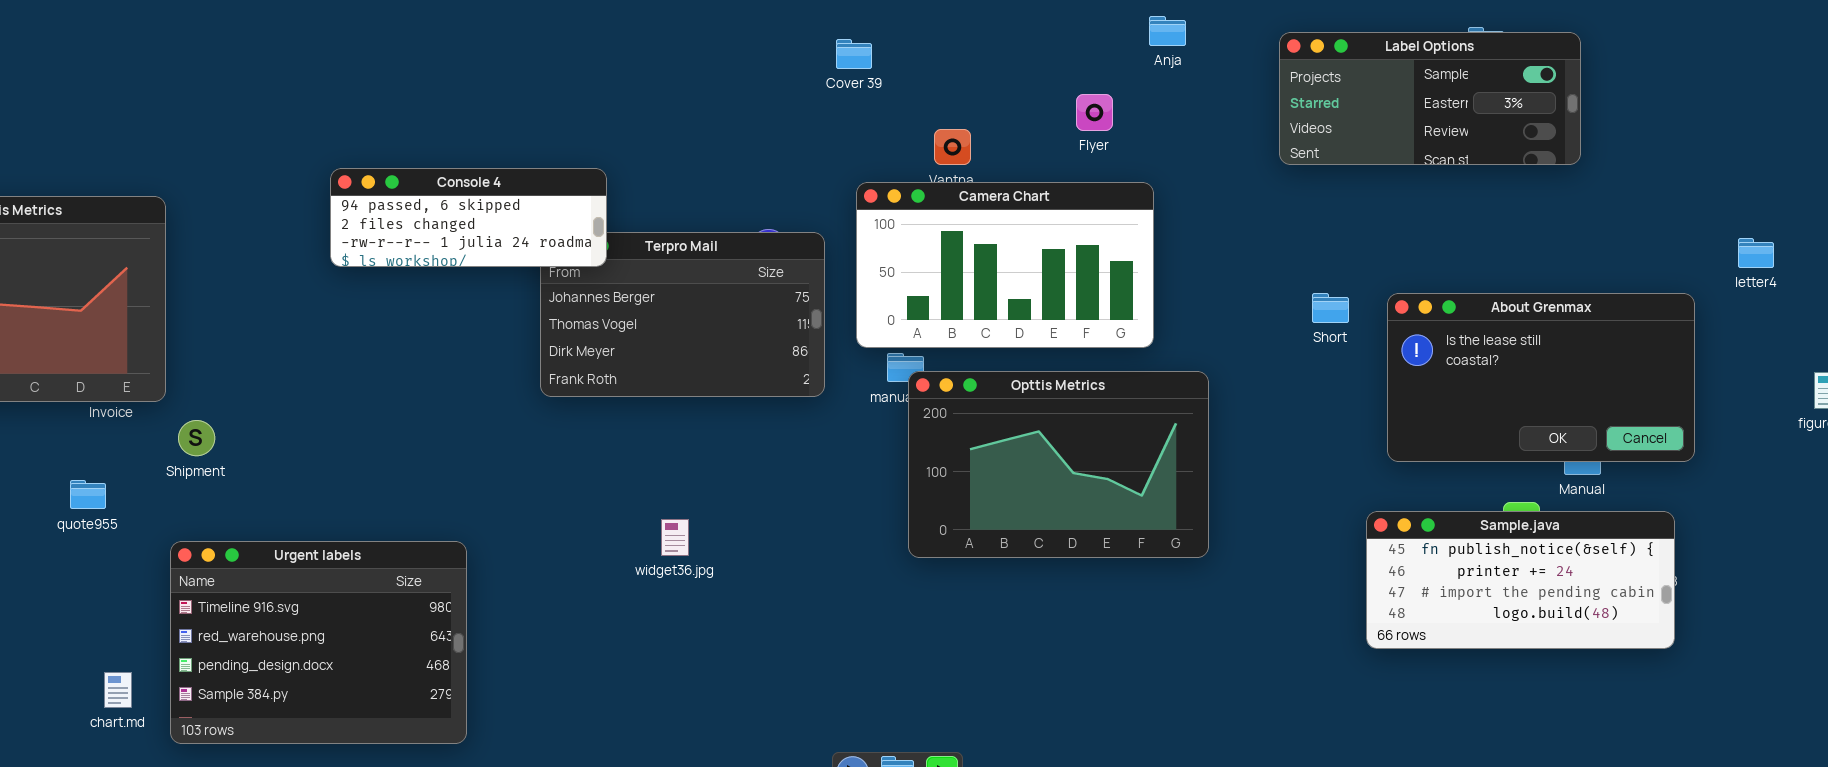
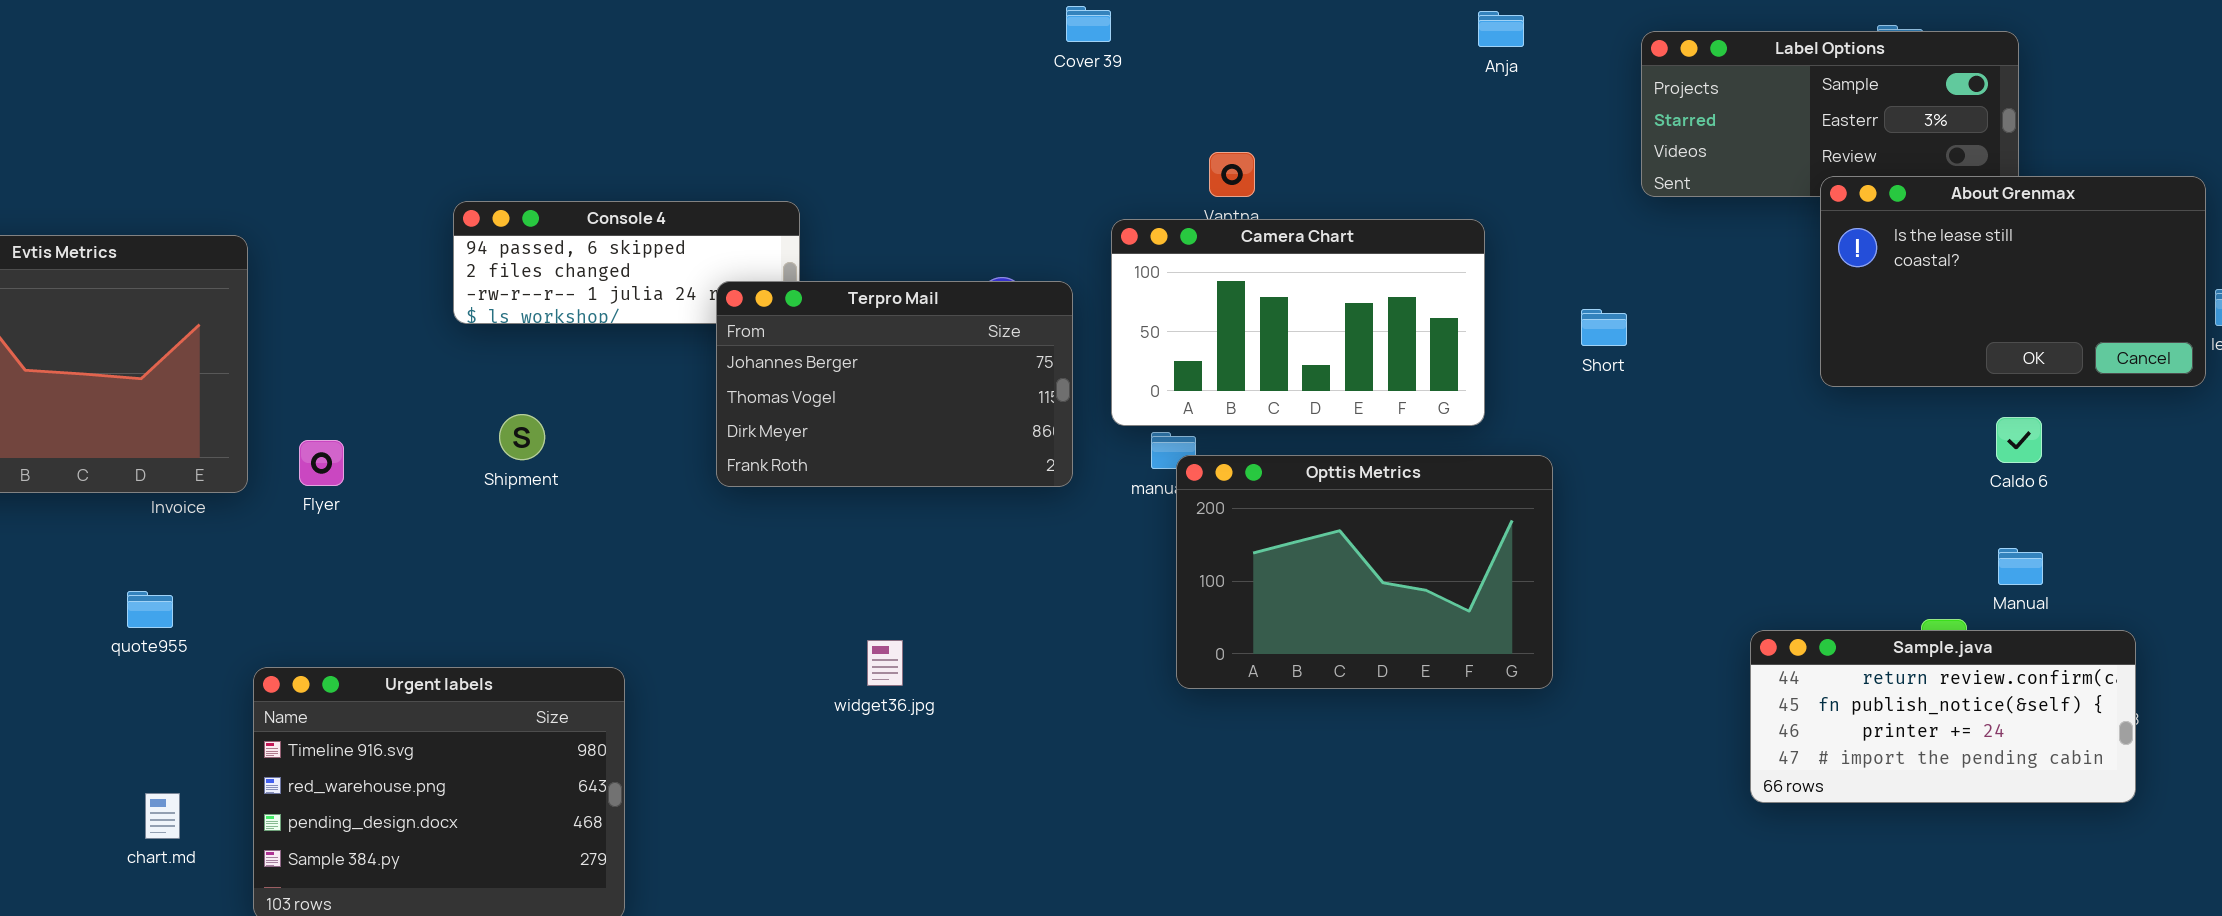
Cover 39: [836,39,872,69] -> [1066,6,1111,42], moved
Flyer: [1076,94,1113,131] -> [299,440,344,486], moved
Terpro Mail: [540,232,825,397] -> [716,281,1073,487], raised
Short: [1312,293,1349,323] -> [1581,309,1627,346], moved
About Grenmax: [1387,293,1695,462] -> [1820,176,2206,387], moved
Shipment: [178,420,215,456] -> [499,414,545,460], moved
Sample.java: [1366,511,1675,649] -> [1750,630,2136,803], scrolled up 1 row
chart.md: [104,672,132,708] -> [145,793,180,839], moved

